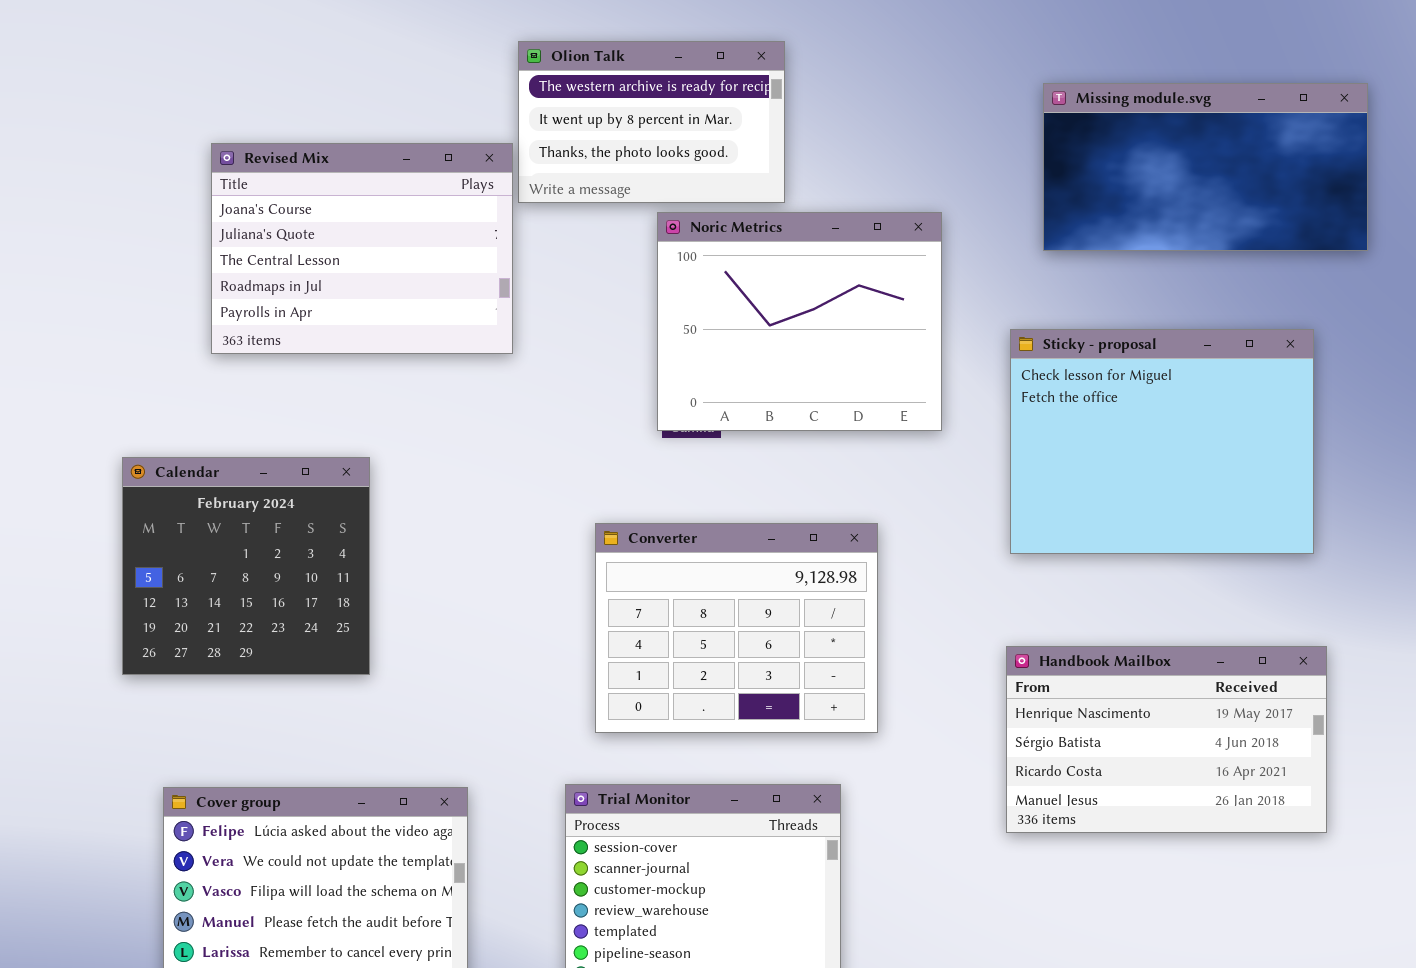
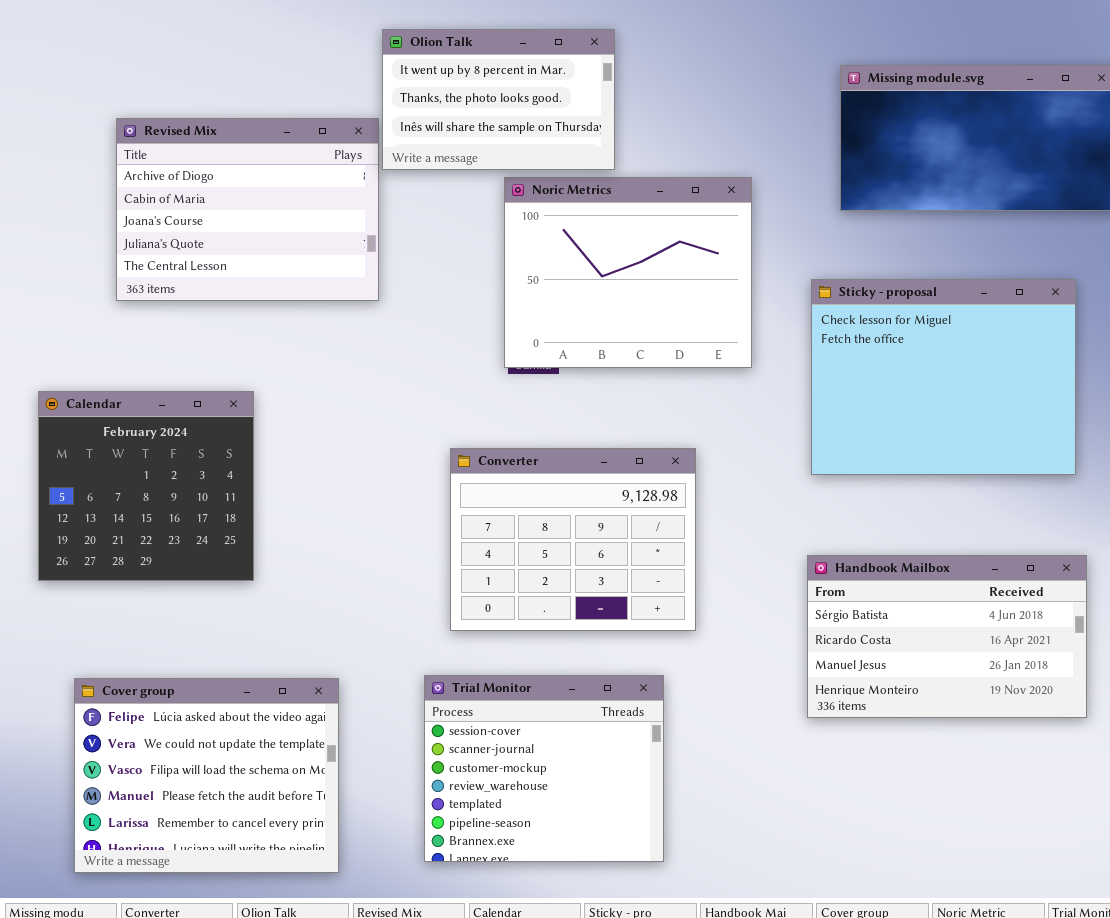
Olion Talk: [518,41,785,203] -> [382,29,615,170], scrolled down 1 row
Revised Mix: [211,143,513,354] -> [116,118,379,301], scrolled up 2 rows
Handbook Mailbox: [1006,646,1327,833] -> [807,555,1087,718], scrolled down 1 row

